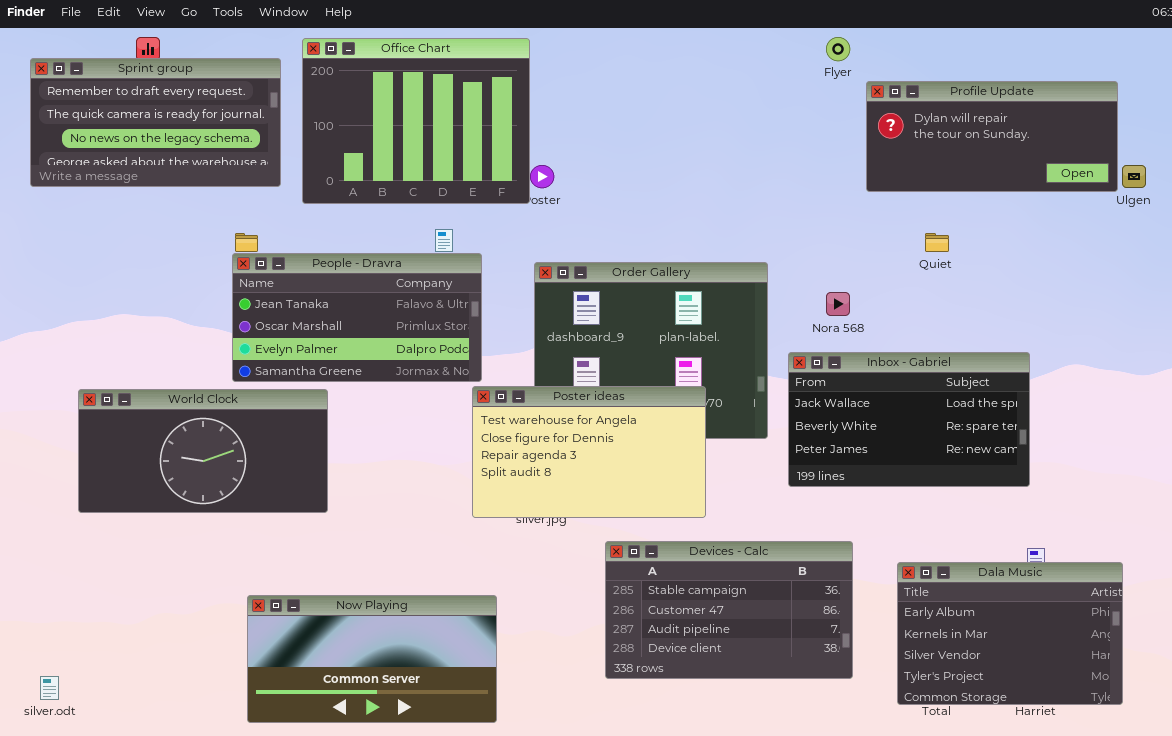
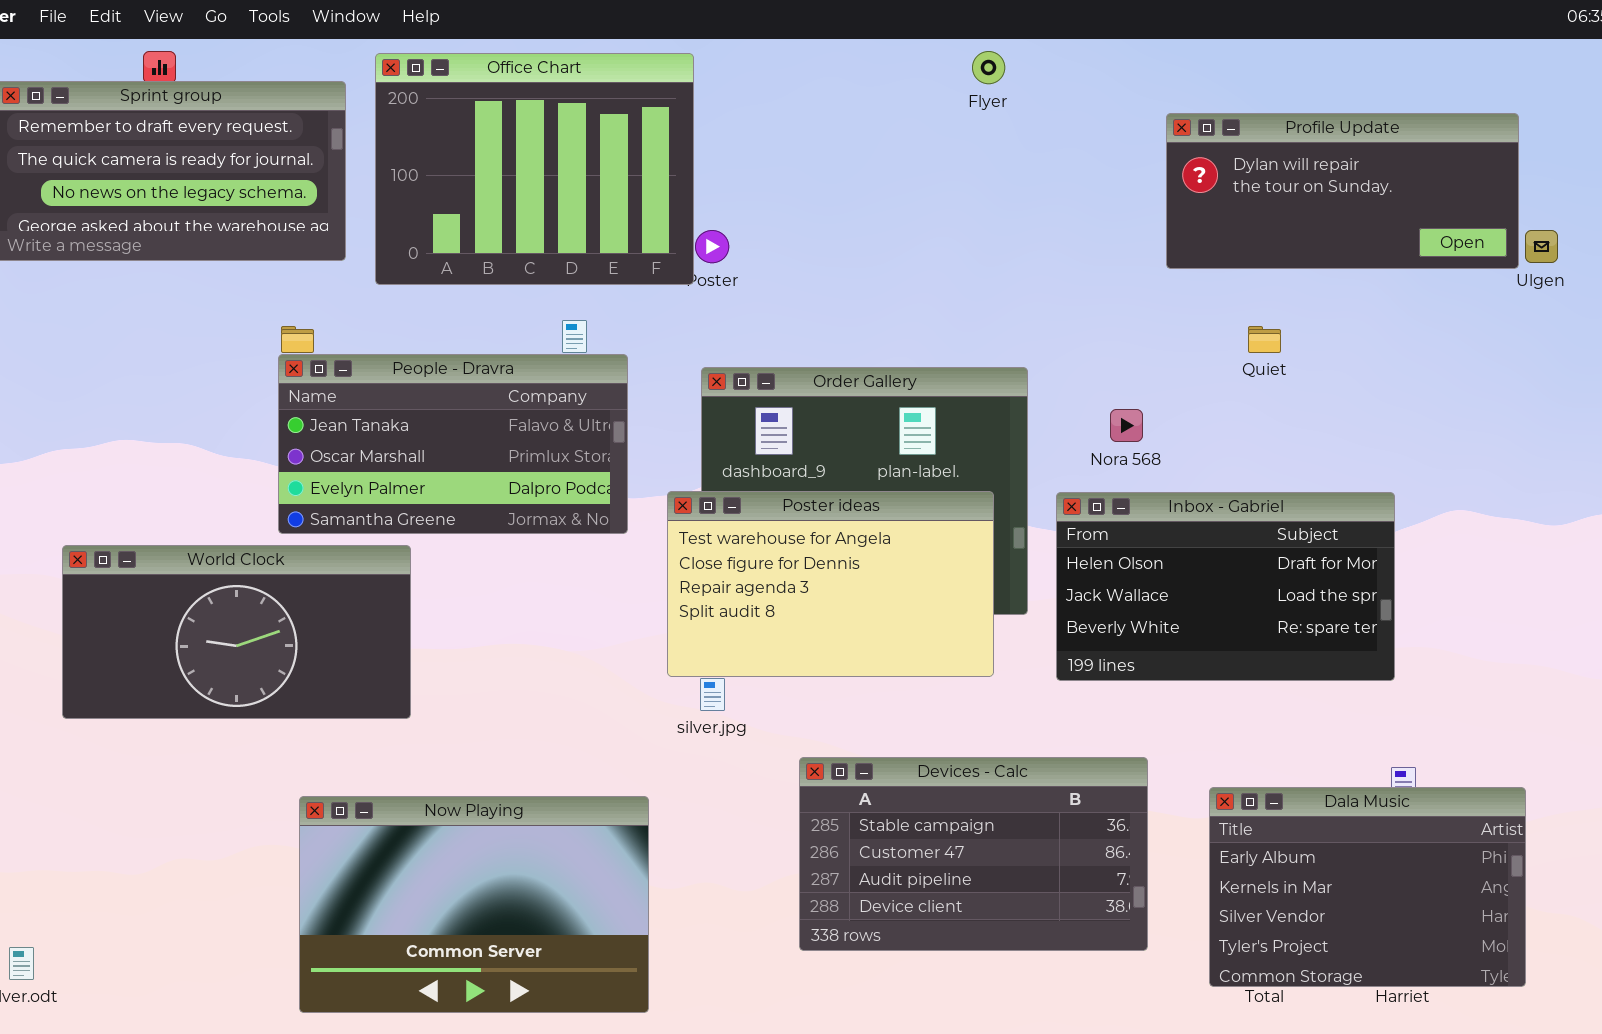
Flyer: [826,37,850,61] -> [972,51,1005,84], moved
Inbox - Gabriel: [788,352,1030,487] -> [1056,492,1395,681], scrolled up 1 row
Poster ideas: [472,386,706,518] -> [667,491,994,677], moved
Now Playing: [247,595,497,723] -> [299,796,649,1013], resized

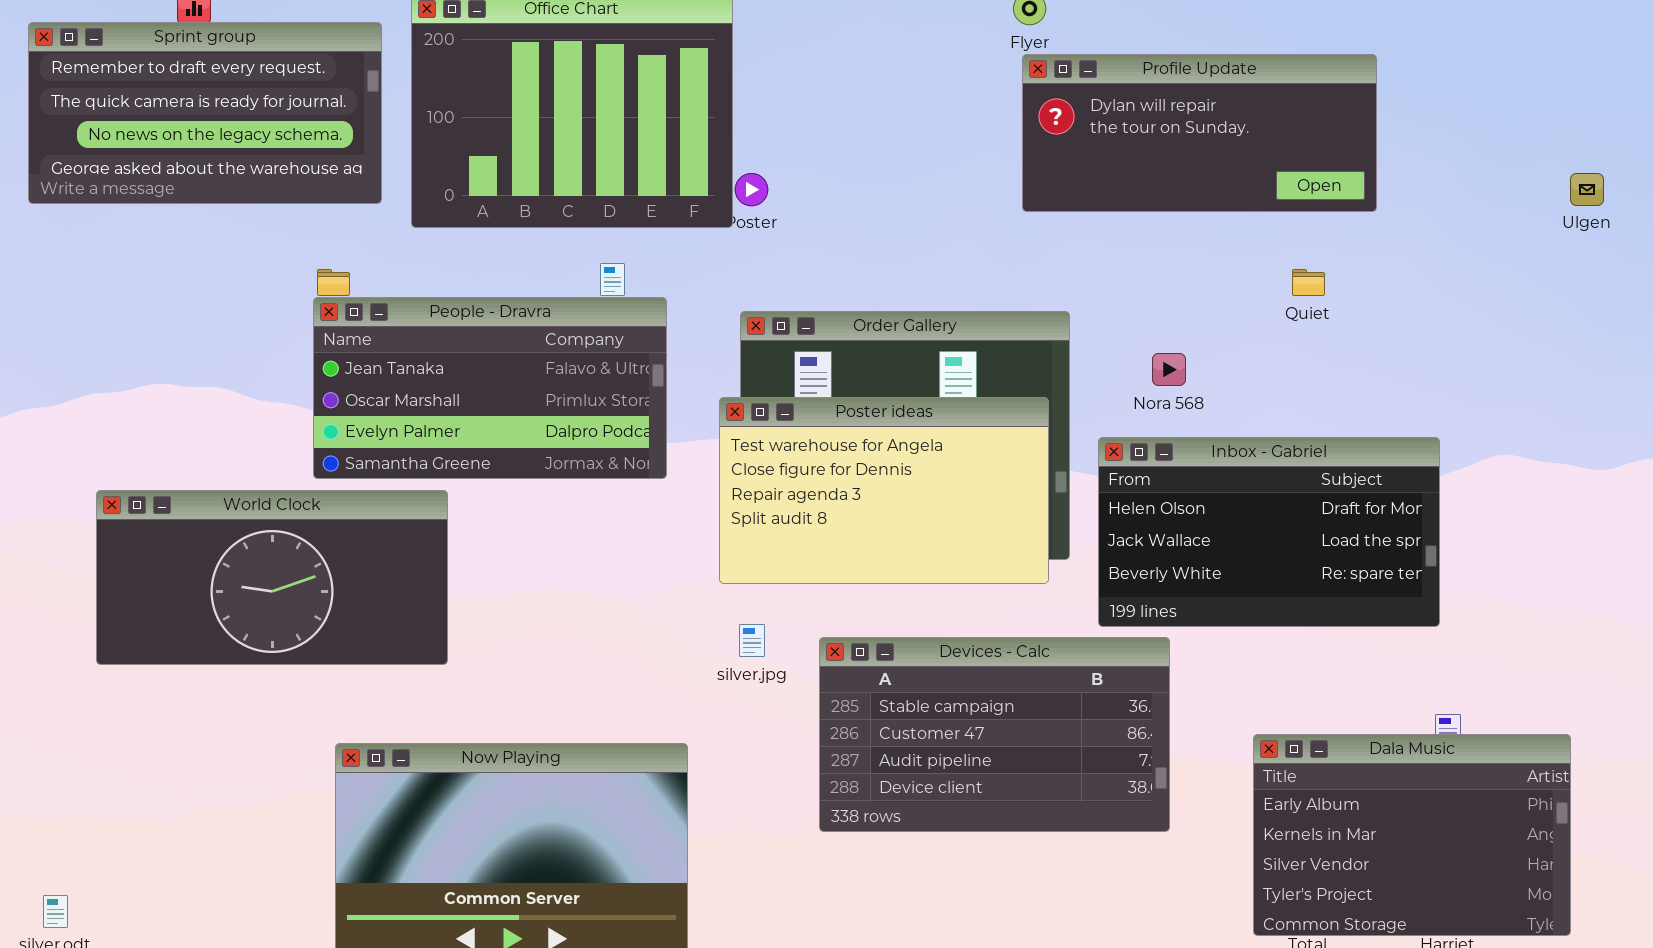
Profile Update: [1166,113,1519,269] -> [1022,54,1377,212], moved
Poster ideas: [667,491,994,677] -> [719,397,1049,584], moved
Devices - Calc: [799,757,1148,951] -> [819,637,1170,832], moved

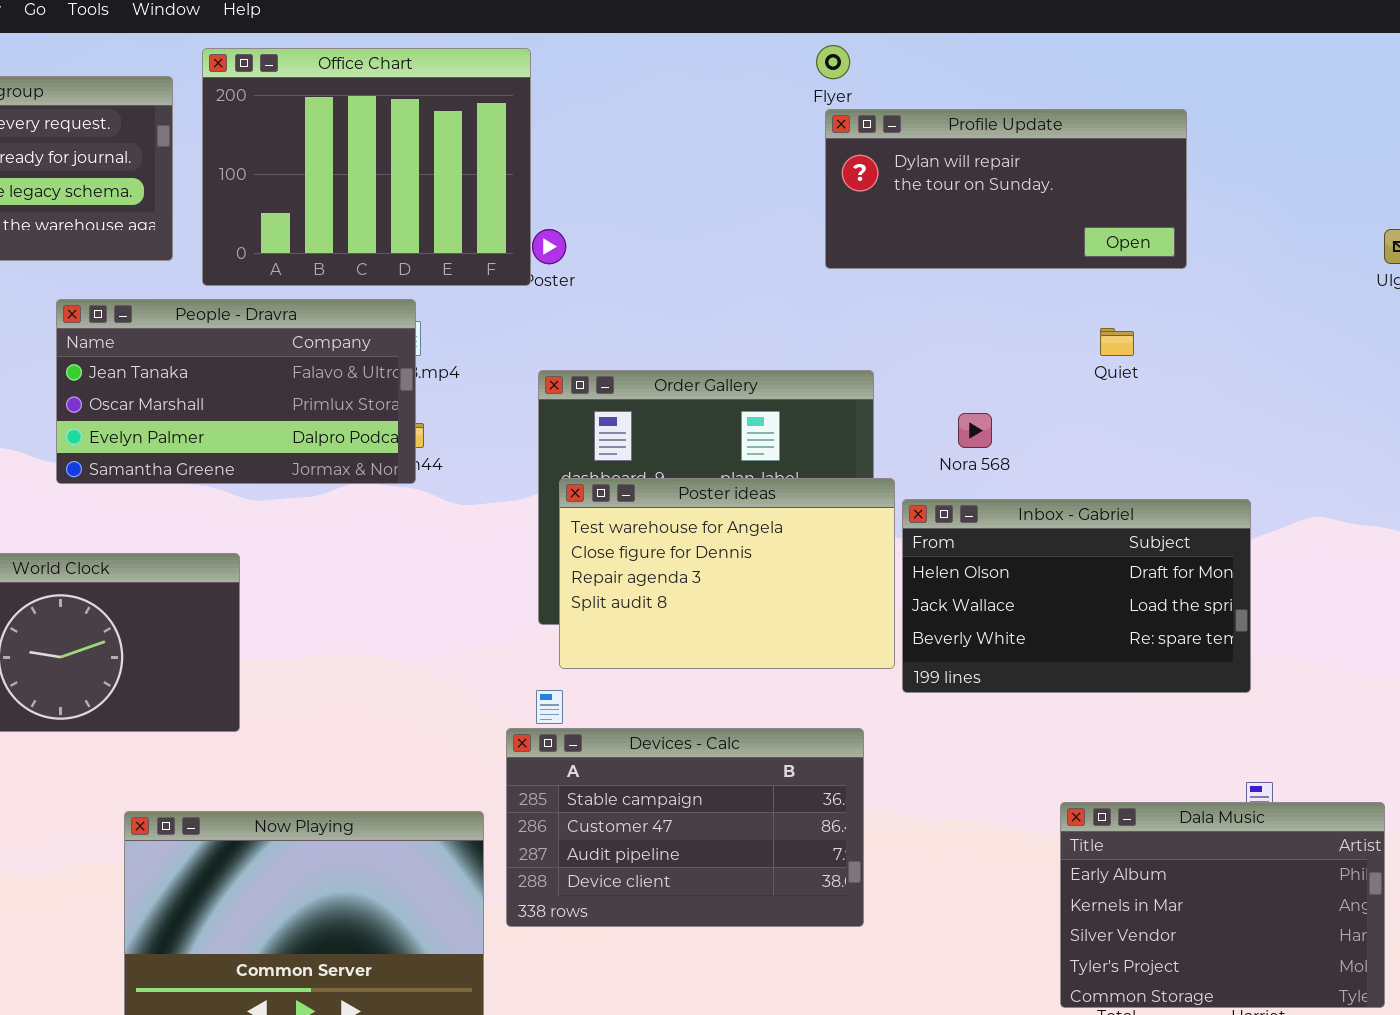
People - Dravra: [313,297,667,479] -> [56,299,416,484], moved
Poster ideas: [719,397,1049,584] -> [559,478,895,669], moved
Devices - Calc: [819,637,1170,832] -> [506,728,864,927], moved

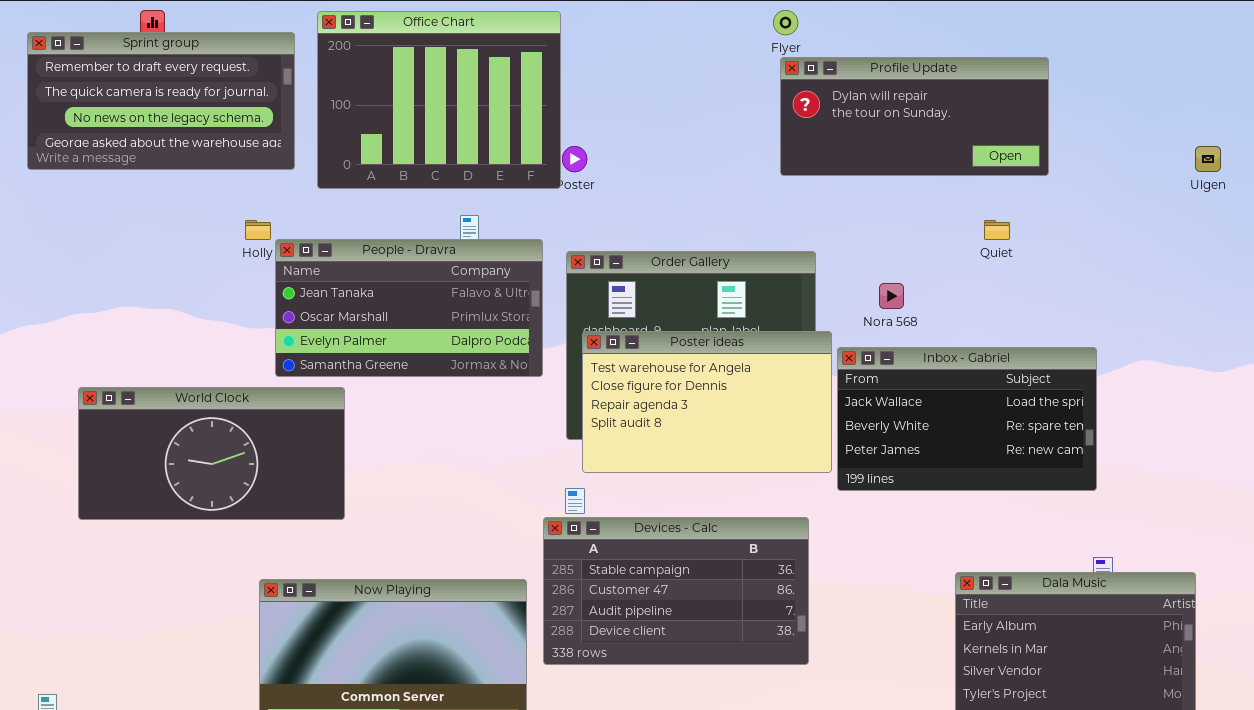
People - Dravra: [56,299,416,484] -> [275,239,543,377], moved
Inbox - Gabriel: [902,499,1251,693] -> [837,347,1097,491], scrolled down 1 row

